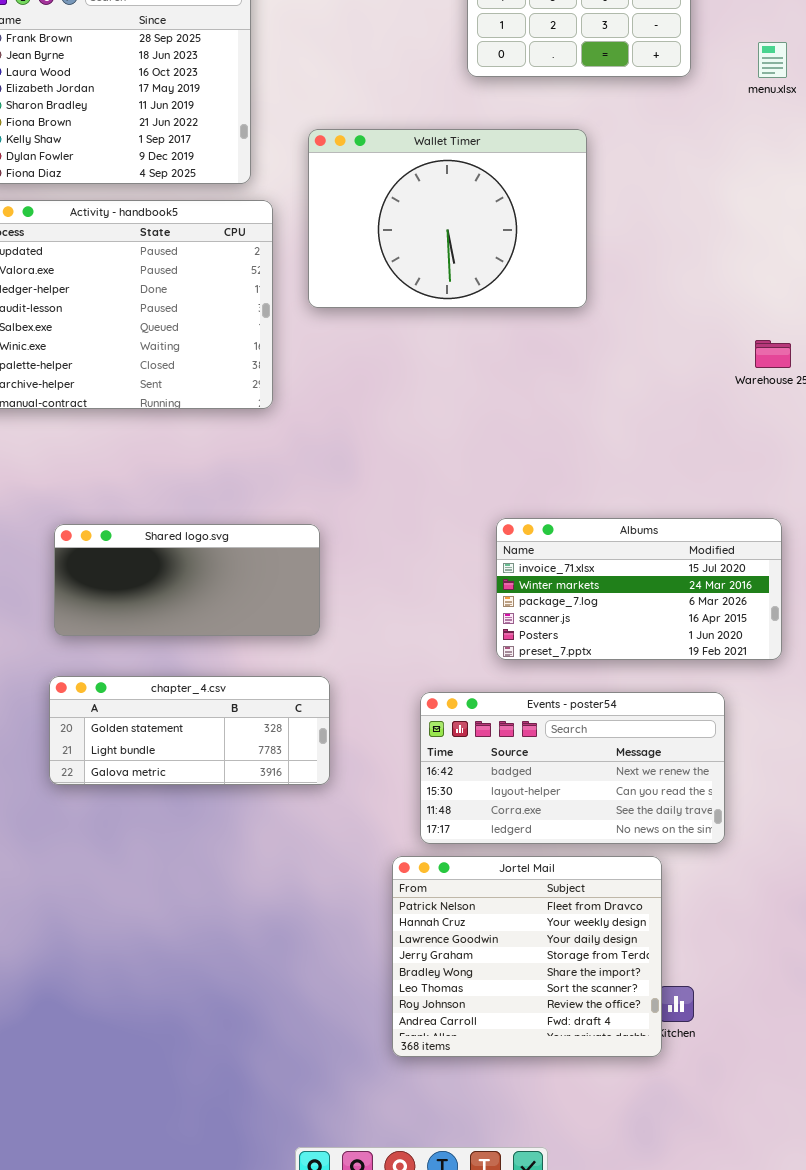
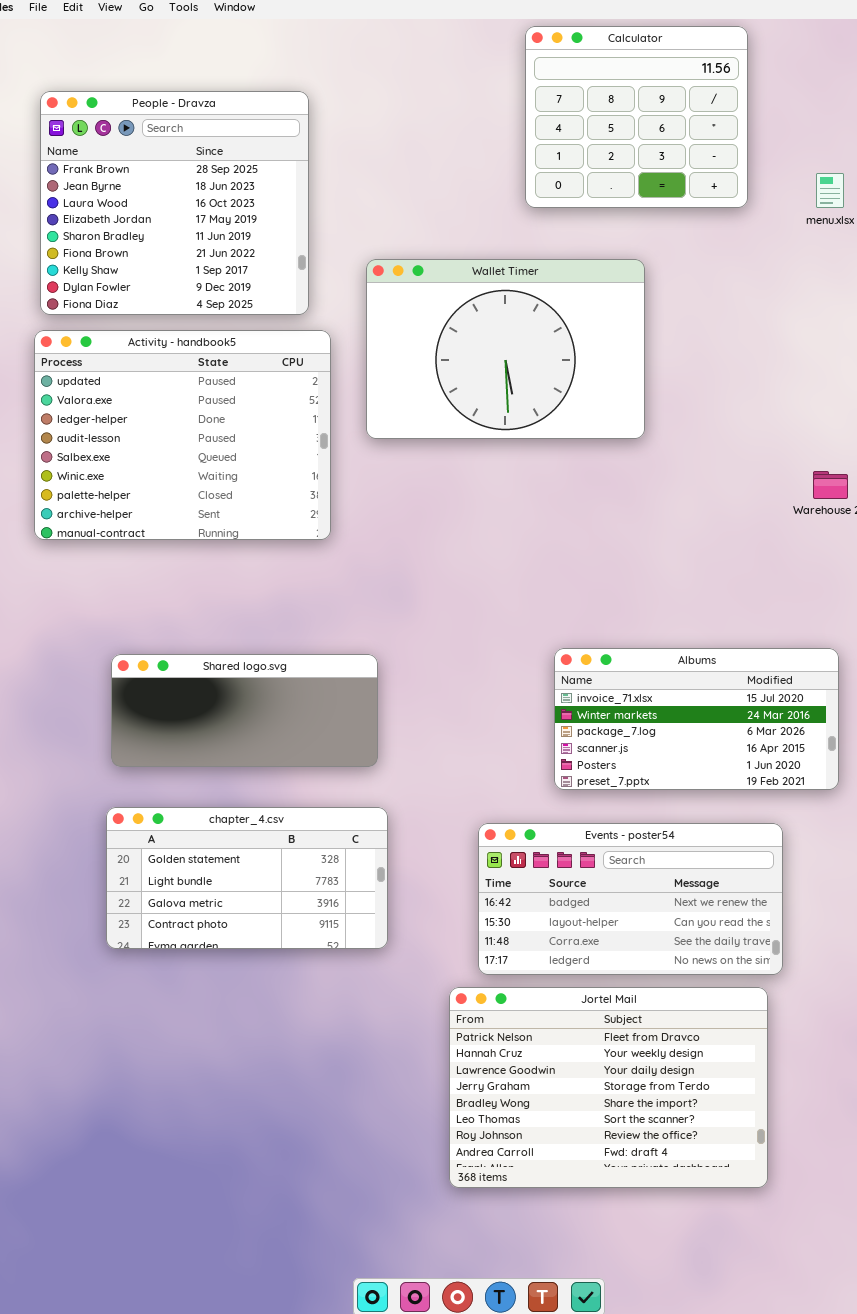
chapter_4.csv: [49,676,330,785] -> [106,807,388,949], resized
Jortel Mail: [392,856,662,1057] -> [449,987,768,1188], resized

